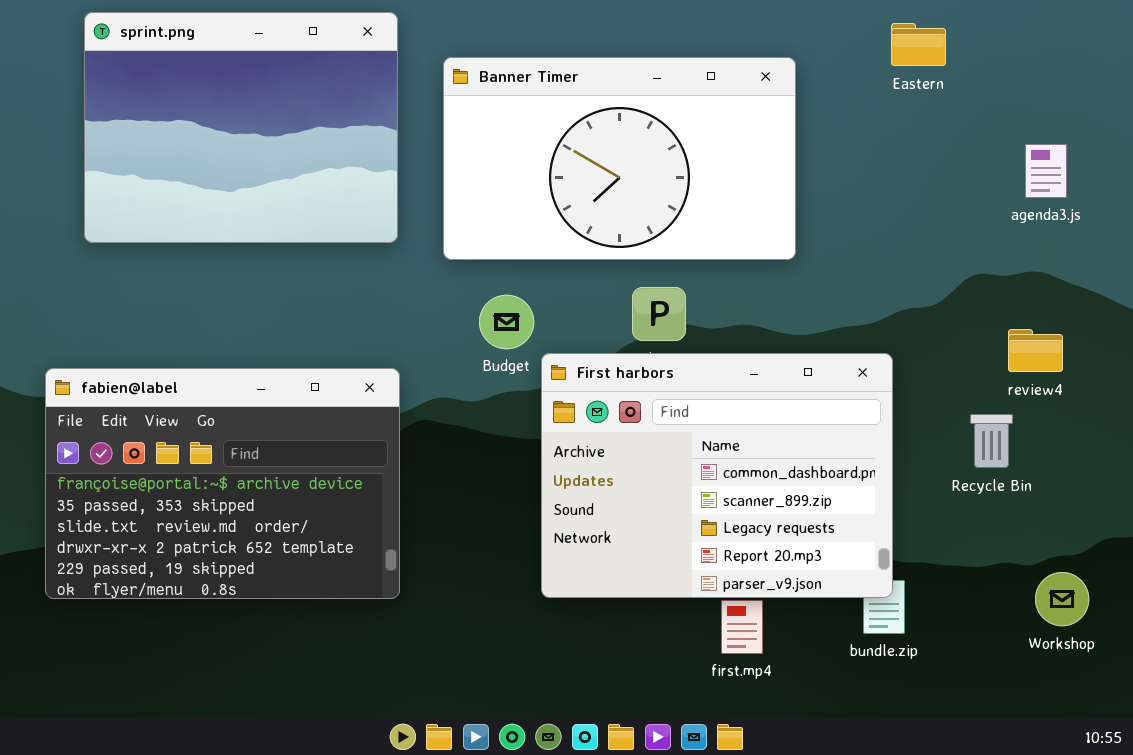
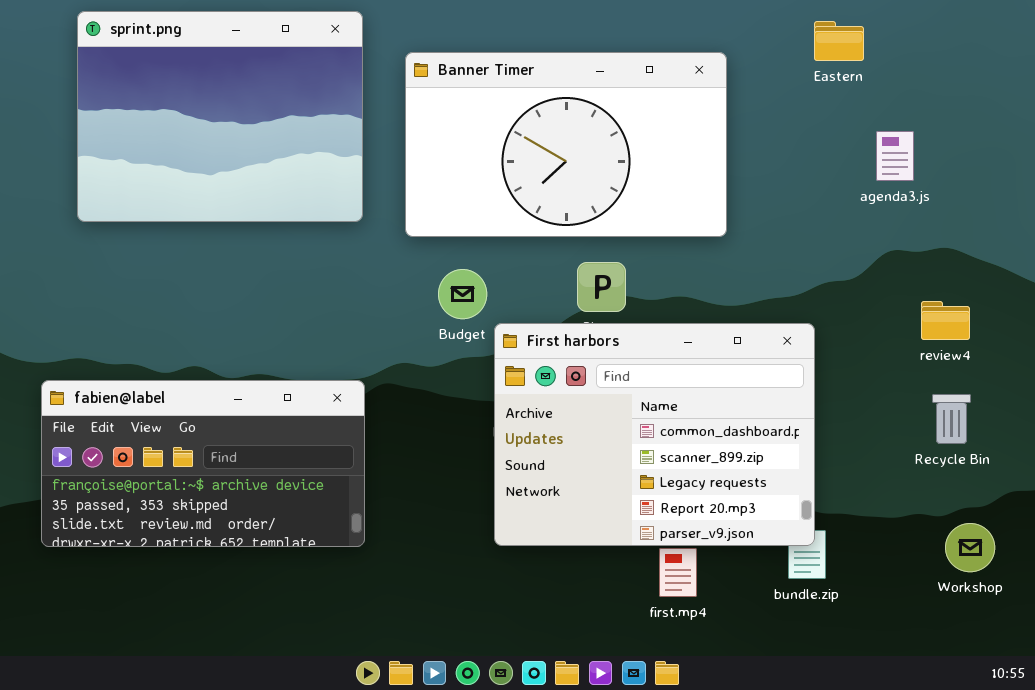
agenda3.js: [1025,144,1067,198] -> [876,131,914,181], moved
fabien@label: [45,368,400,599] -> [41,380,365,547], resized
Recycle Bin: [970,414,1013,468] -> [932,394,971,444], moved

